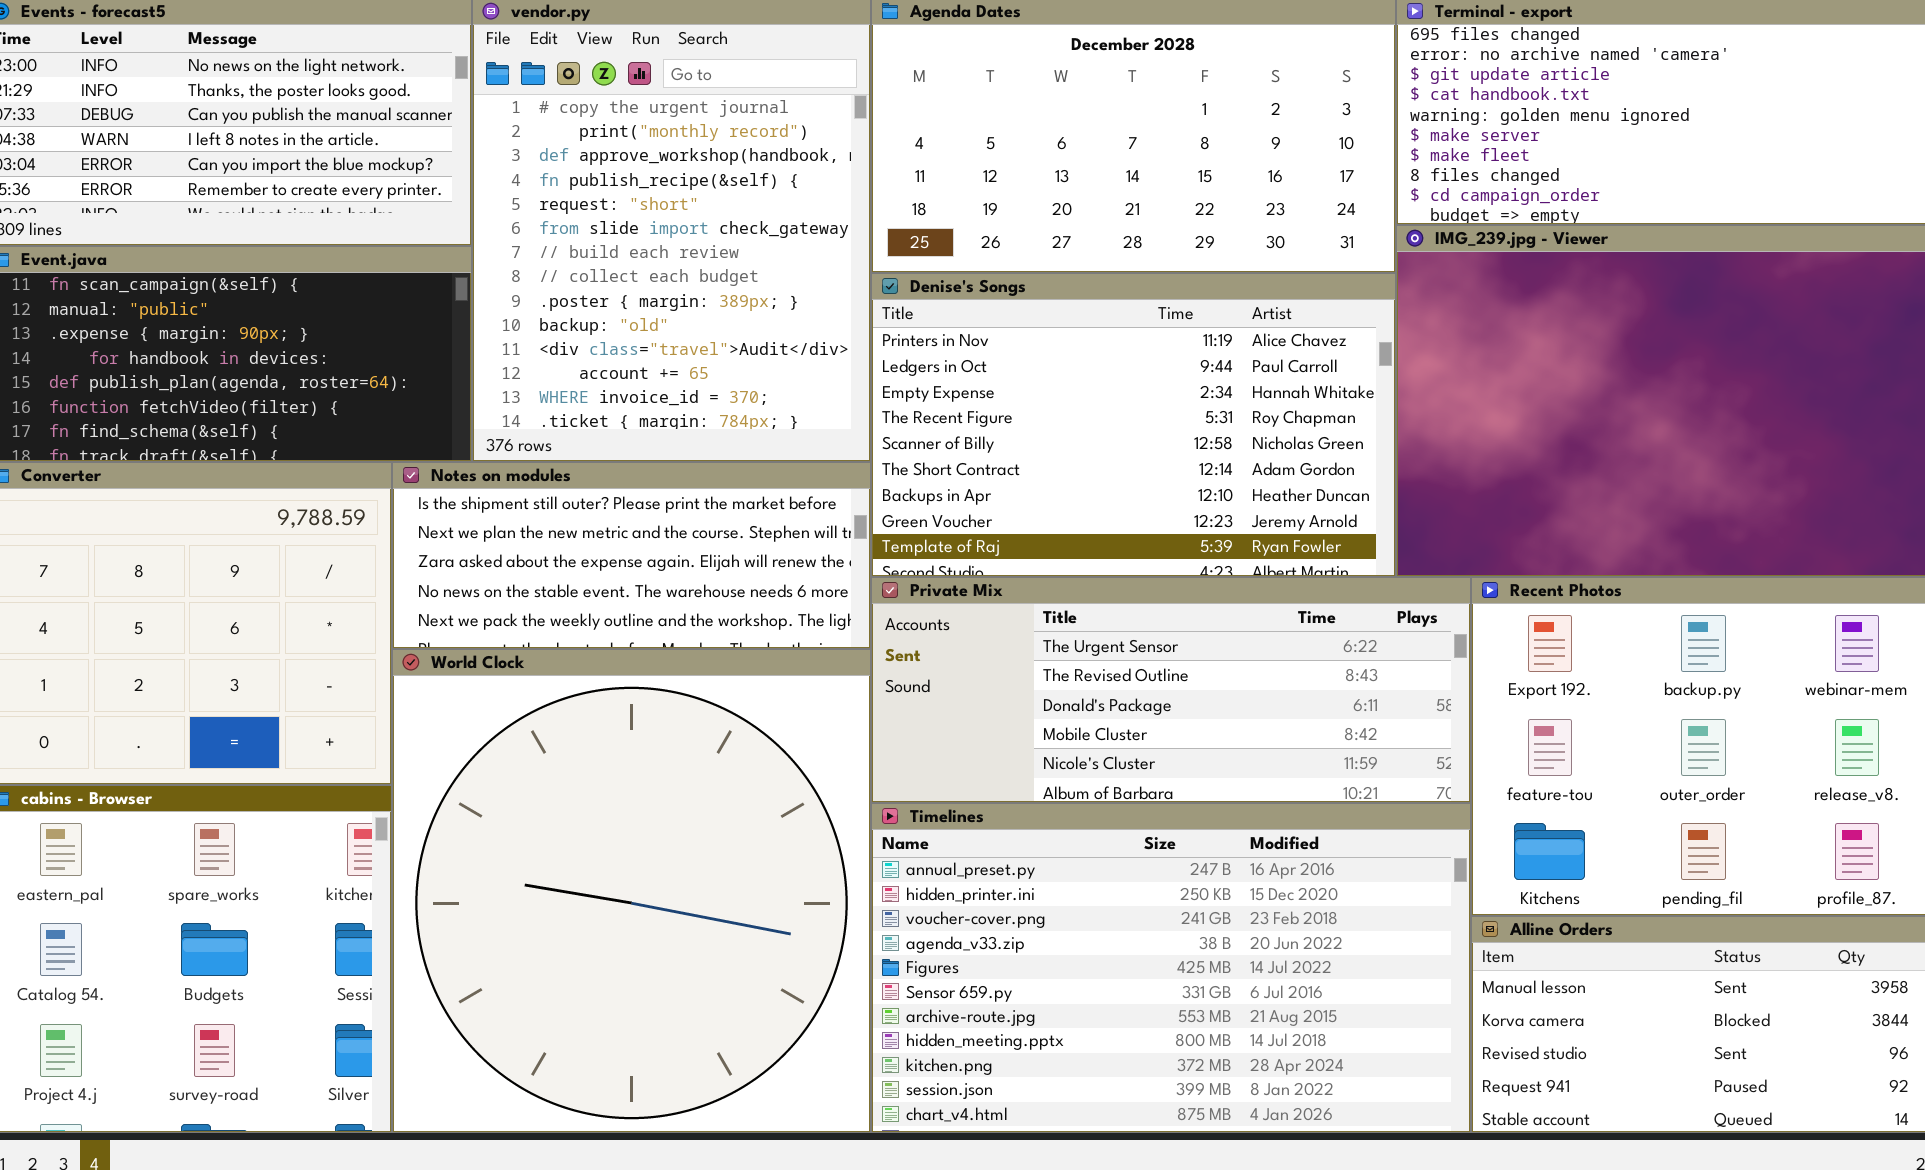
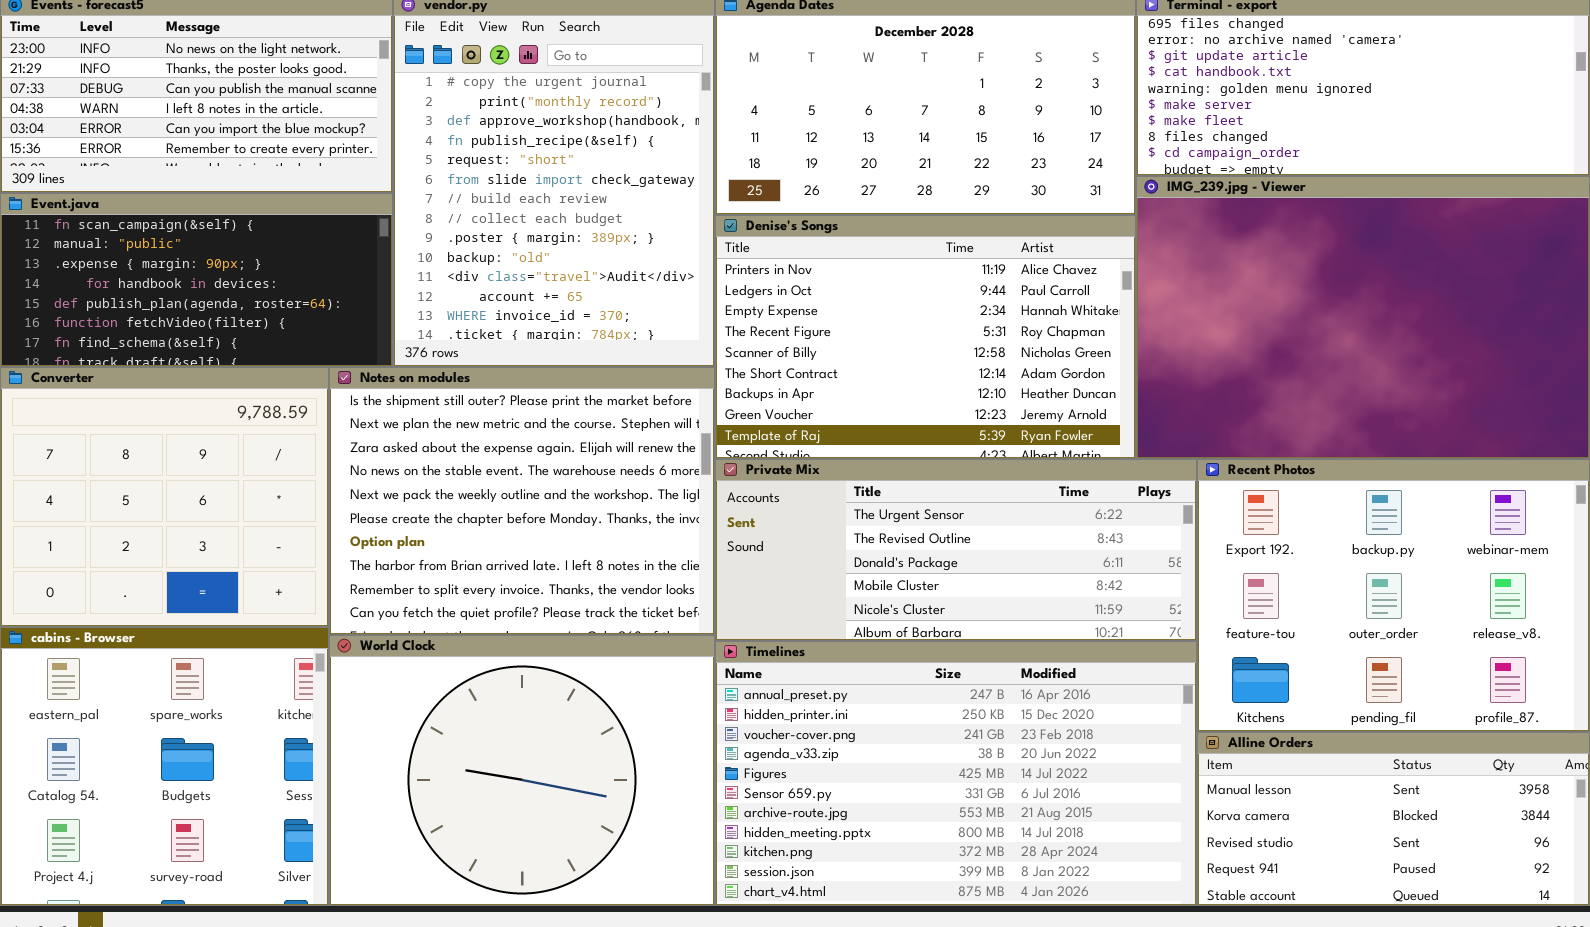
Notes on modules: [392,462,871,649] -> [329,367,715,635], resized
World Clock: [392,649,871,1133] -> [329,635,715,906], resized

